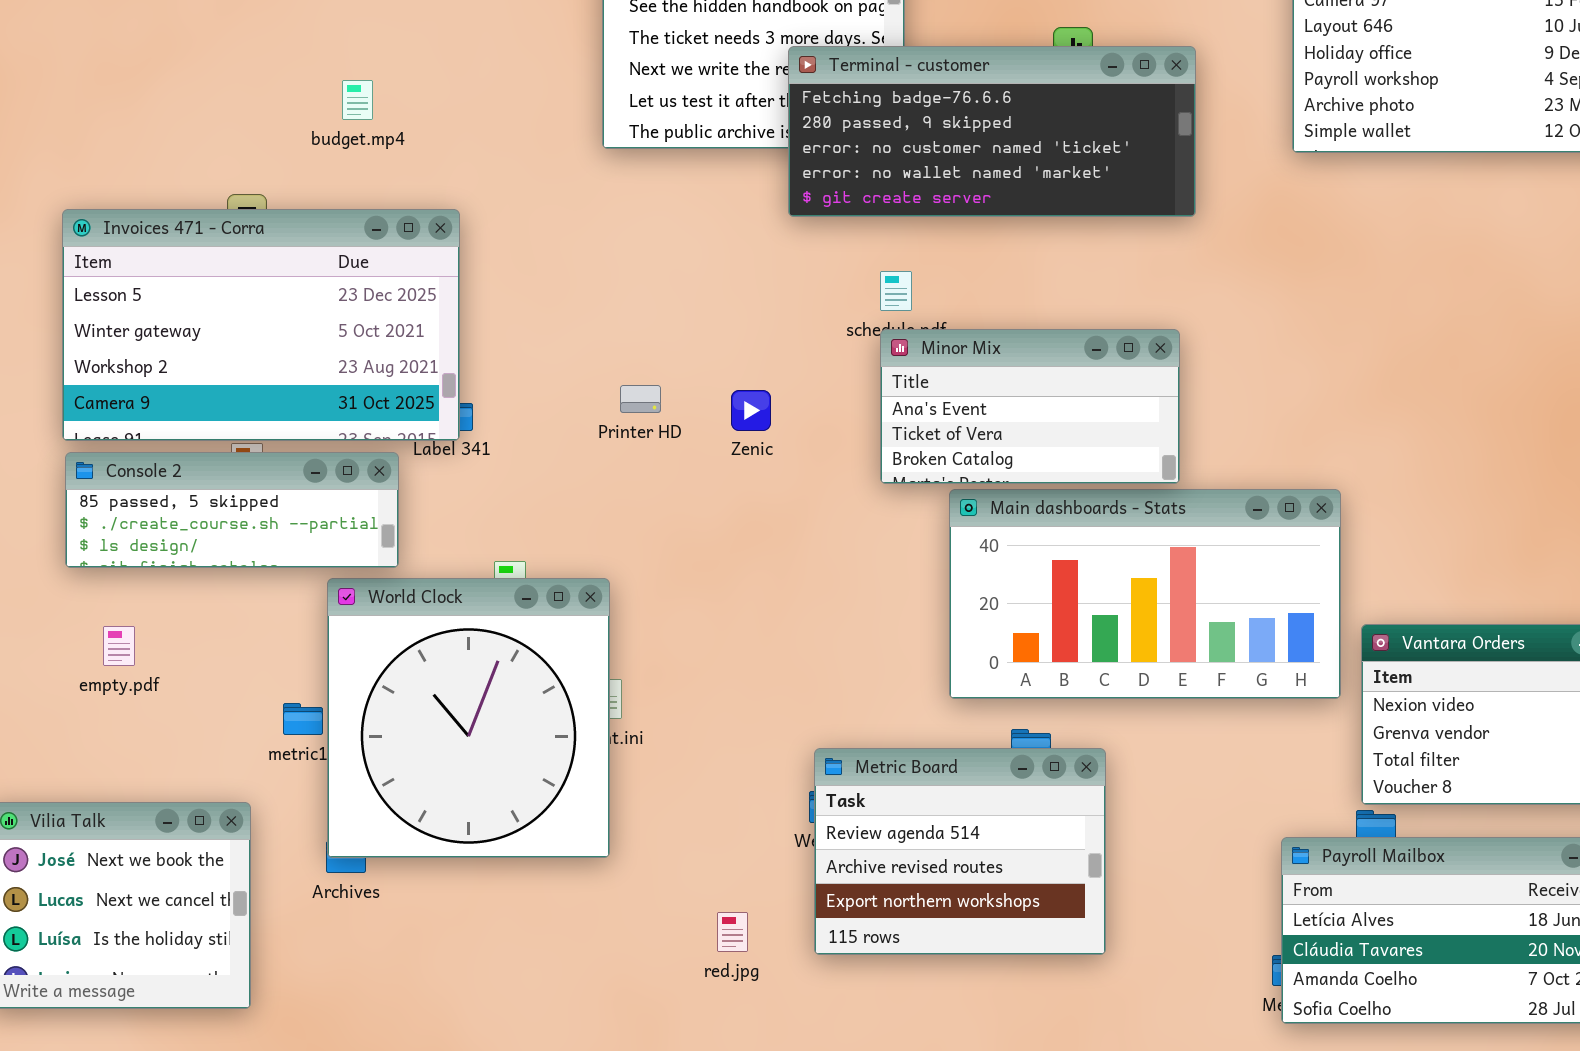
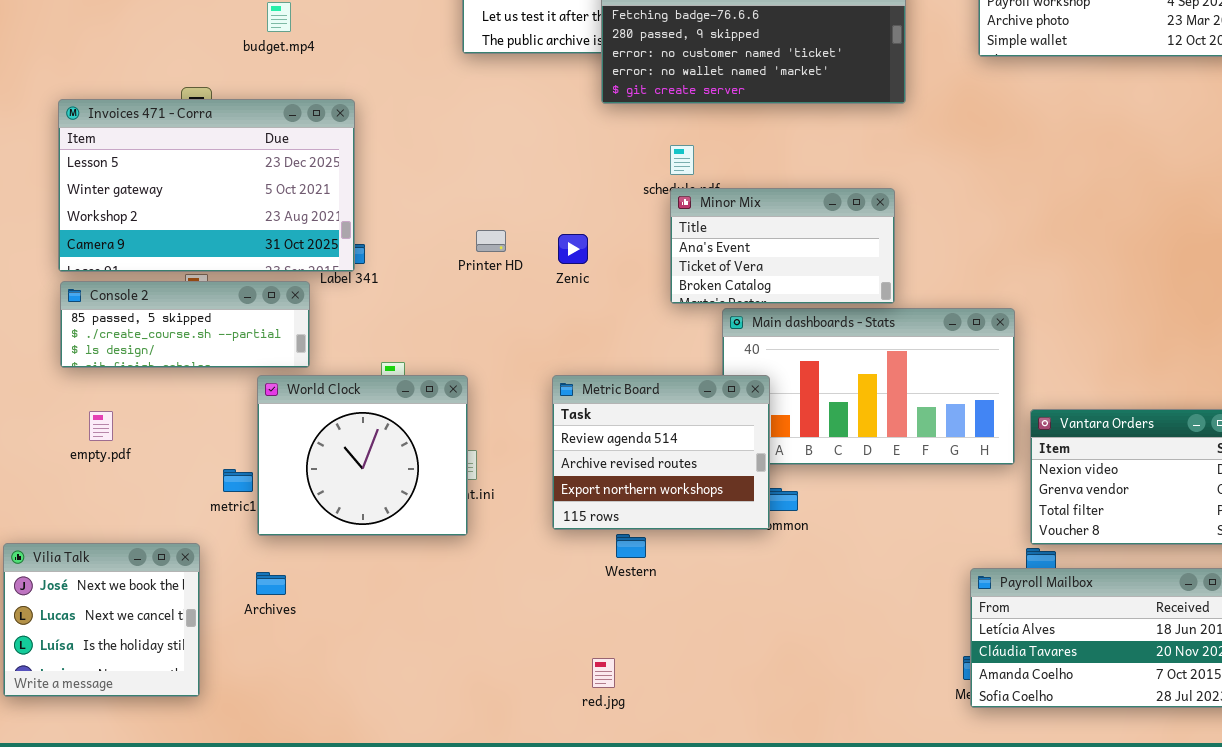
World Clock: [327,578,610,858] -> [257,375,468,536], resized
Metric Board: [814,748,1106,955] -> [552,375,770,530], moved
red.jpg: [717,912,748,952] -> [592,658,615,688], moved

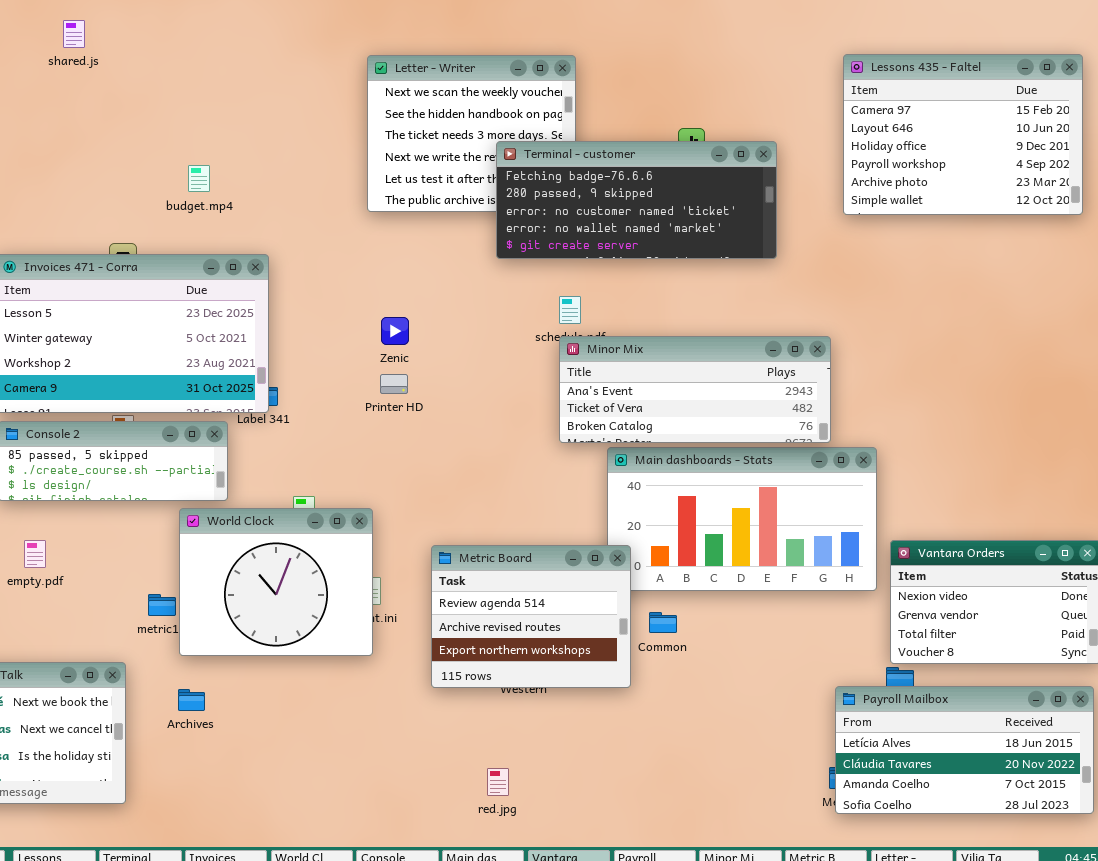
Minor Mix: [670,188,895,304] -> [559,336,831,443], resized
Zenic: [558,234,588,264] -> [381,317,409,345], moved
Metric Board: [552,375,770,530] -> [431,545,631,688], moved

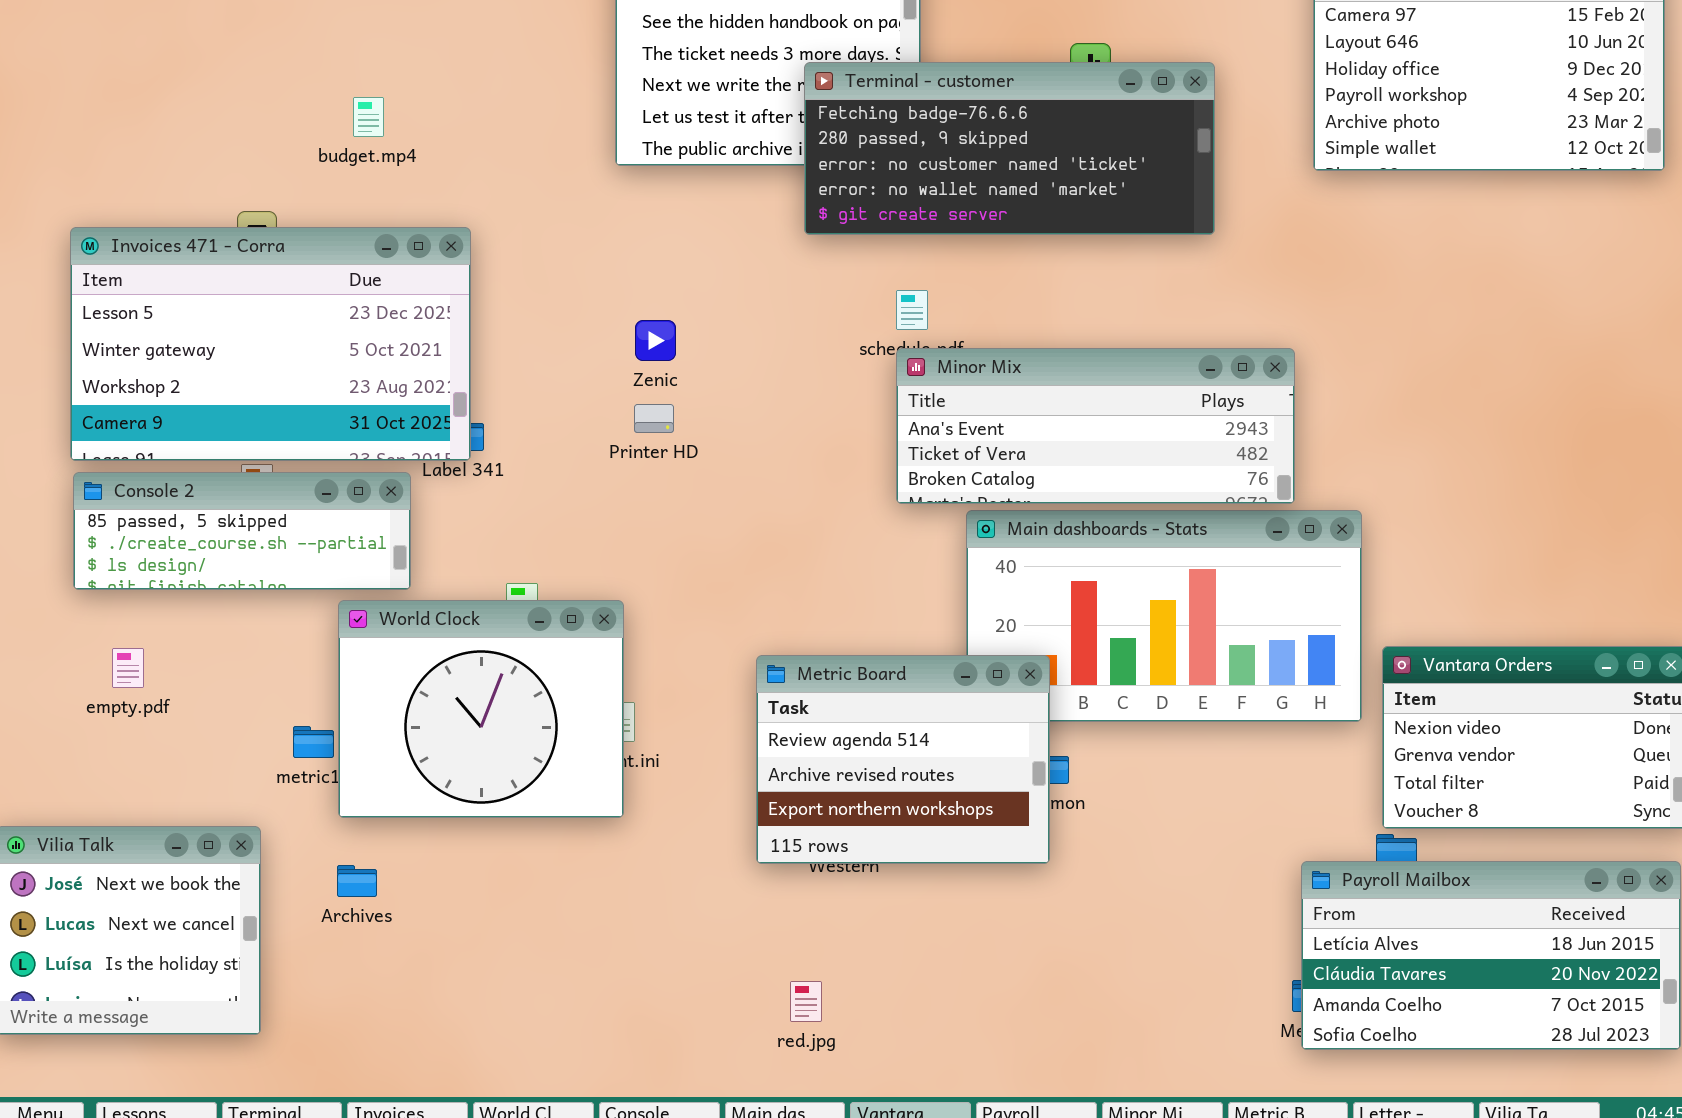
Metric Board: [431,545,631,688] -> [756,655,1050,864], moved

